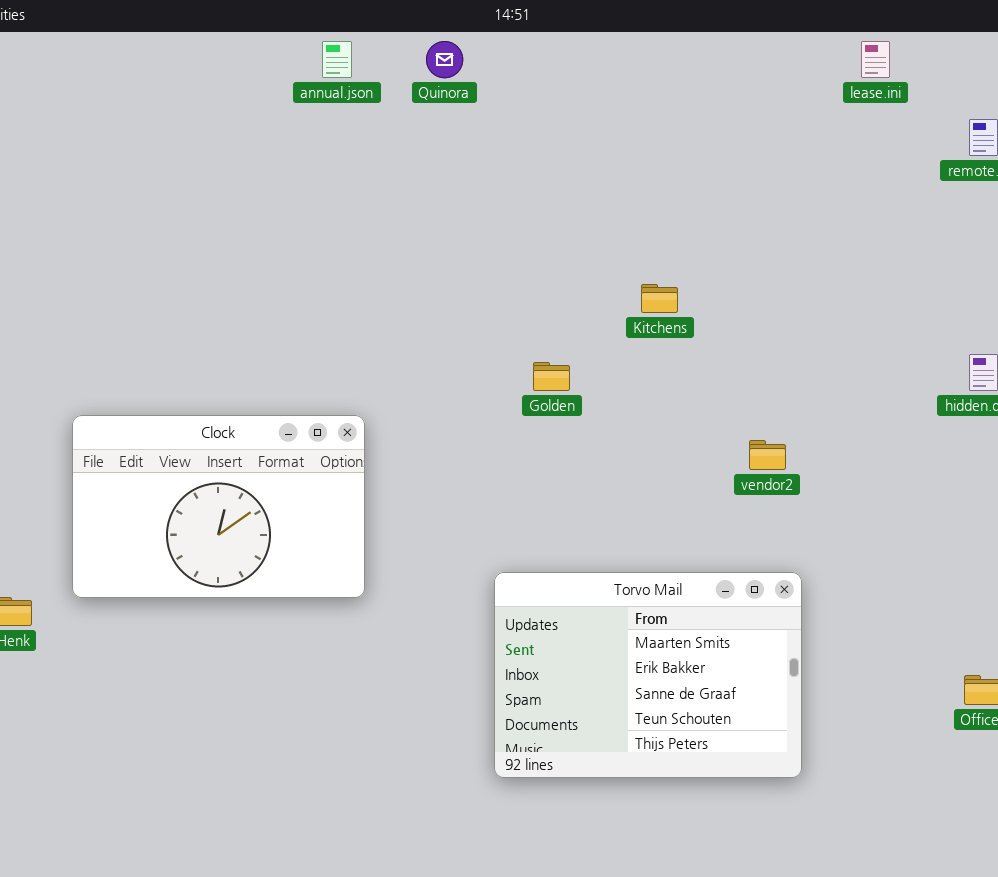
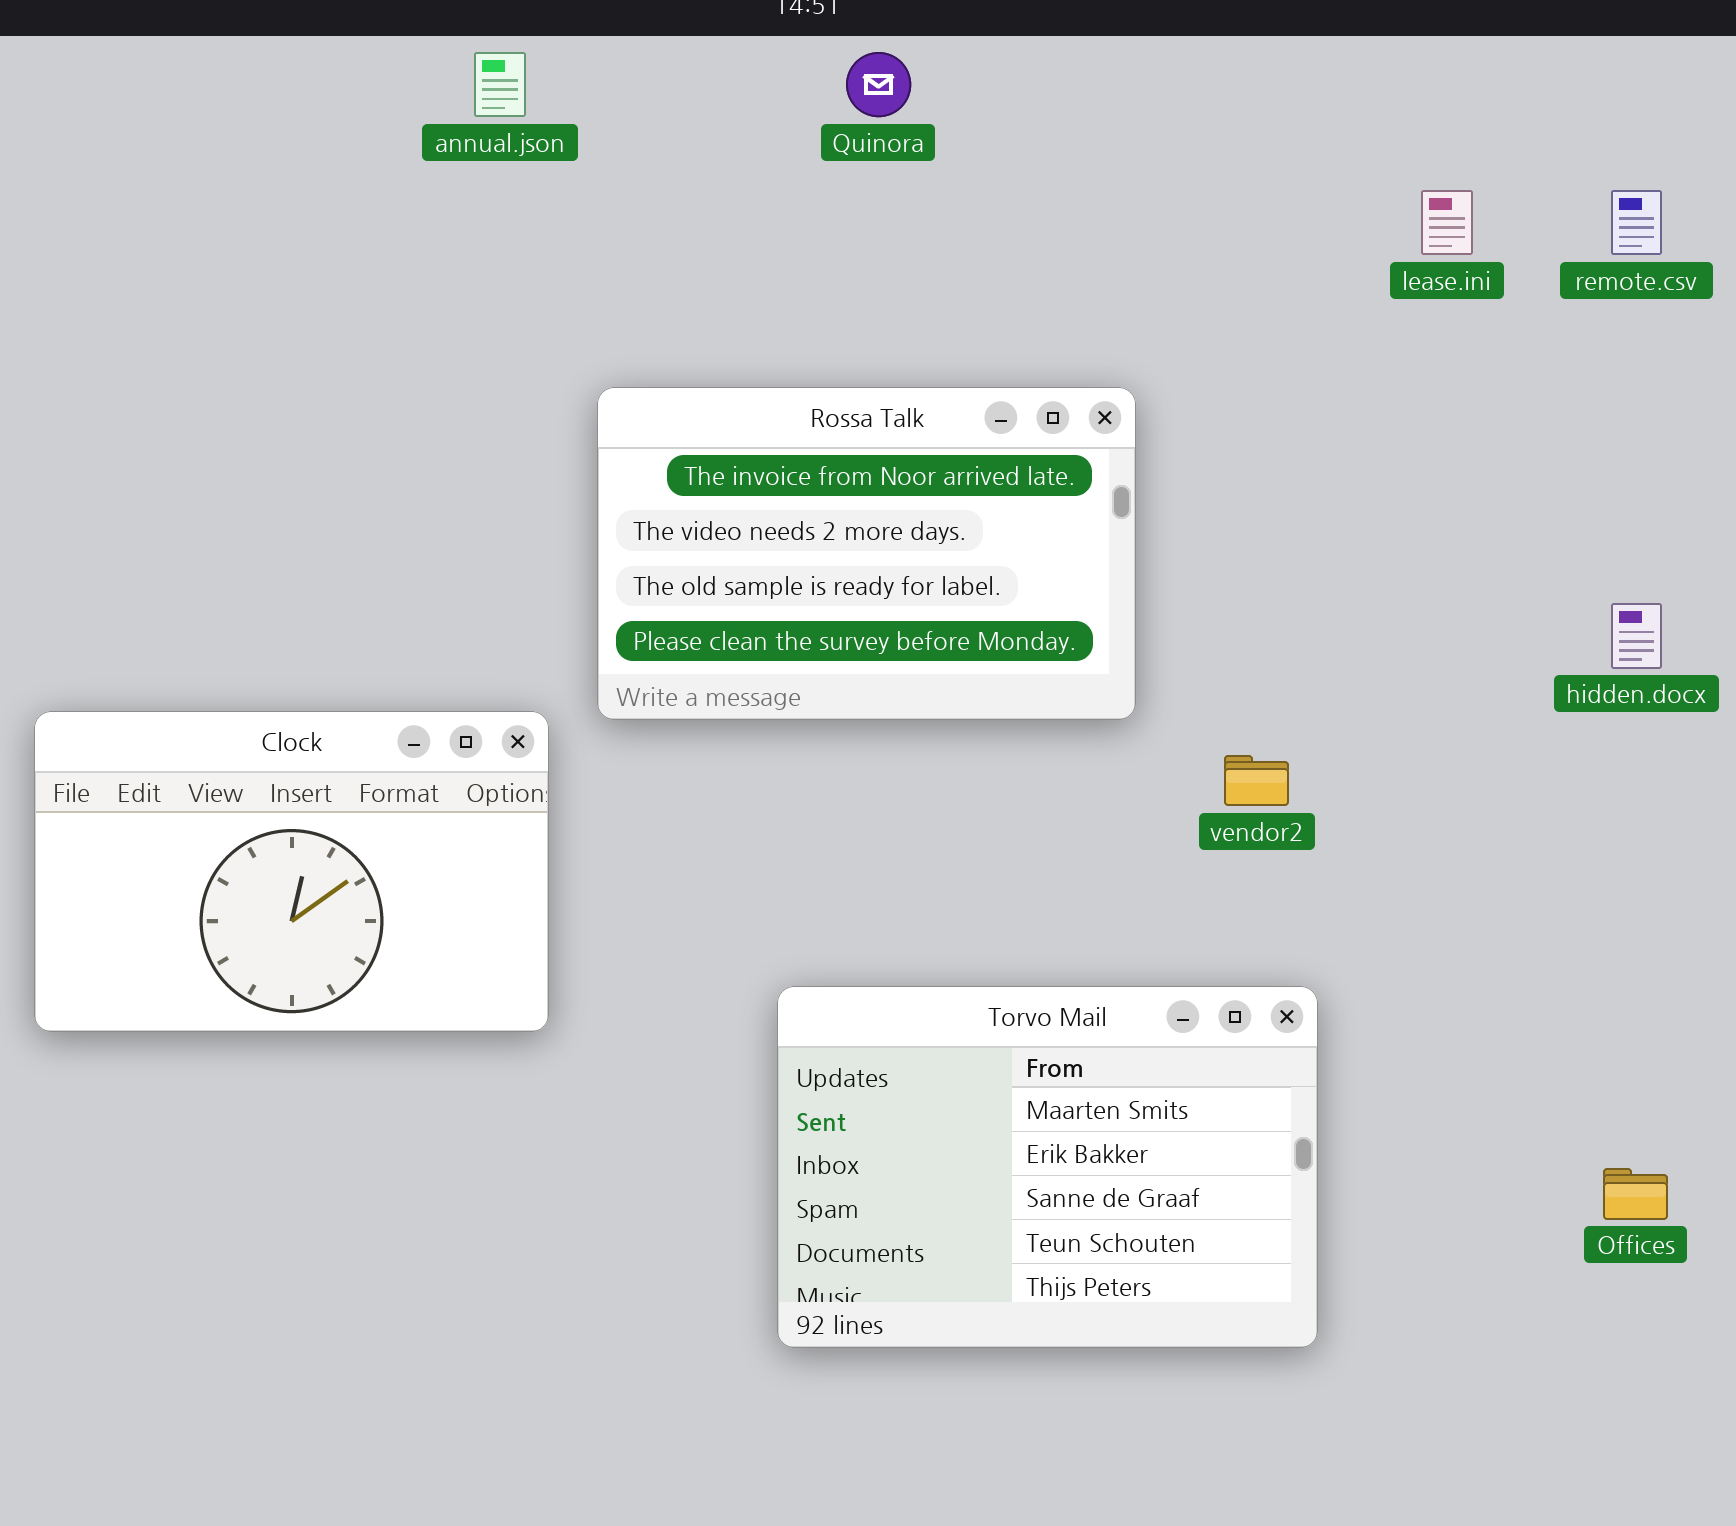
Quinora: [426,41,463,78] -> [846,52,911,117], moved
lease.ini: [861,41,890,78] -> [1421,190,1473,255], moved
Rossa Talk: none -> [597,387,1136,720], opened

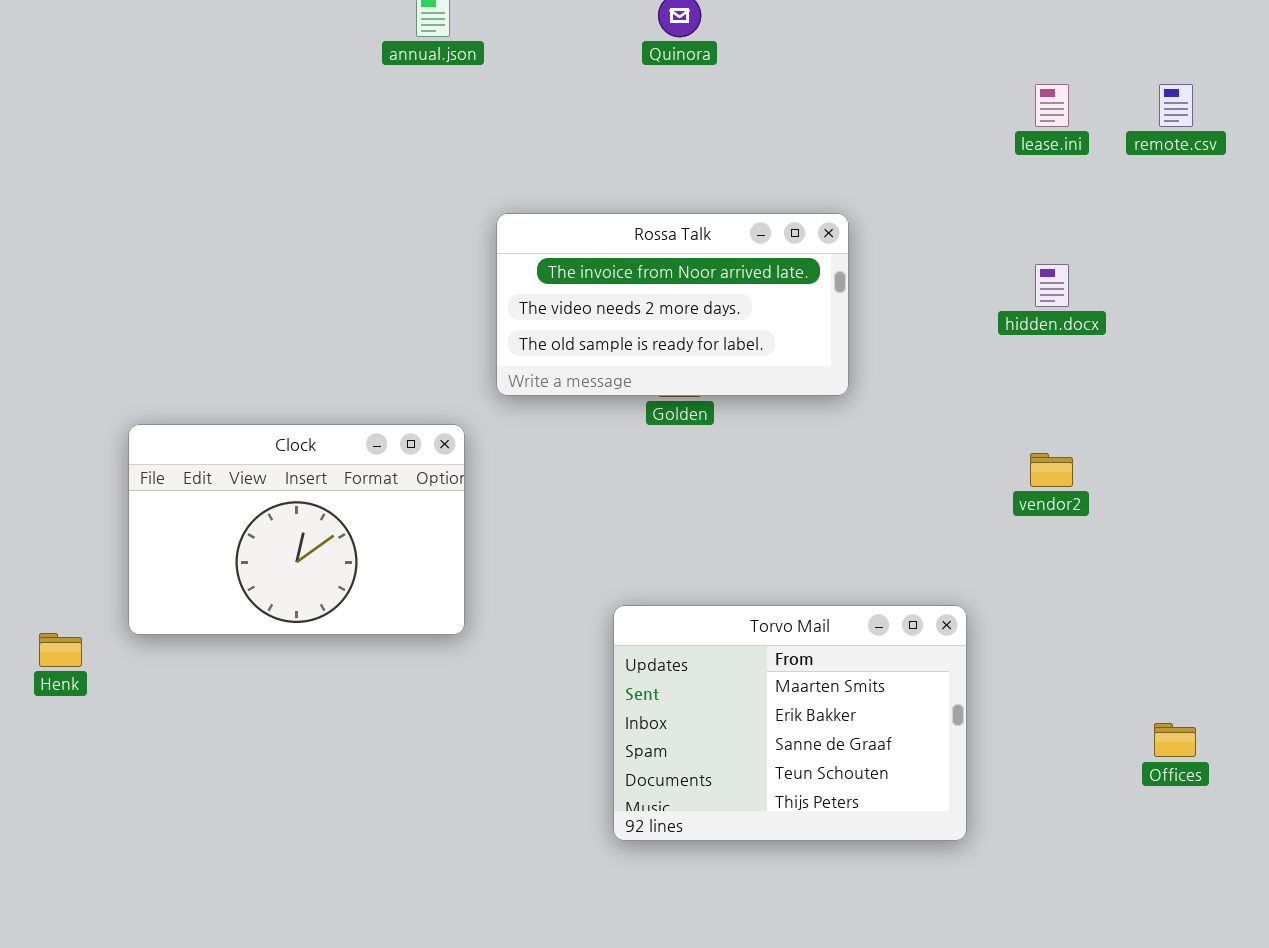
Rossa Talk: [597,387,1136,720] -> [496,213,849,396], resized
hidden.docx: [1611,603,1662,669] -> [1035,264,1069,307], moved
vendor2: [1224,755,1289,806] -> [1030,453,1073,487], moved

